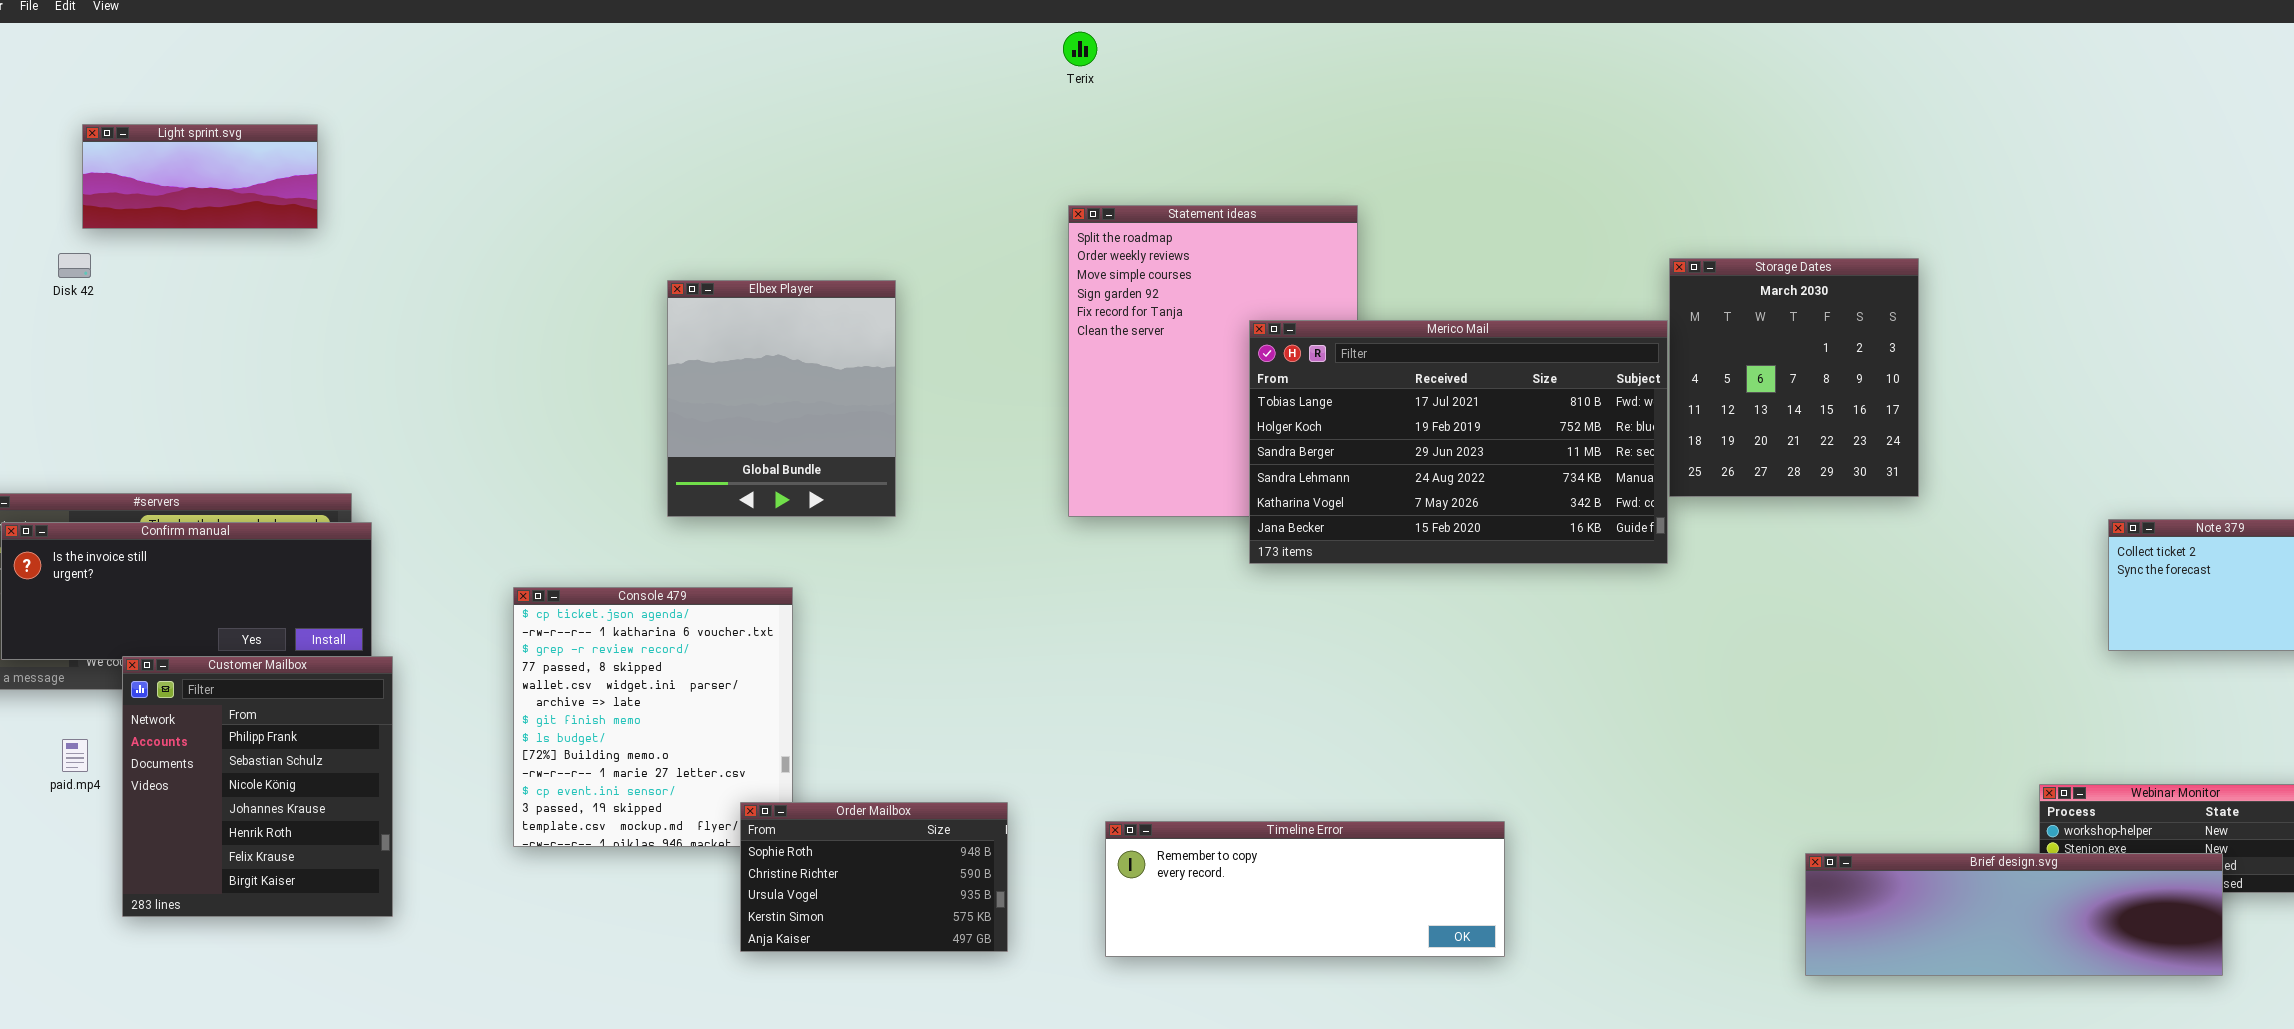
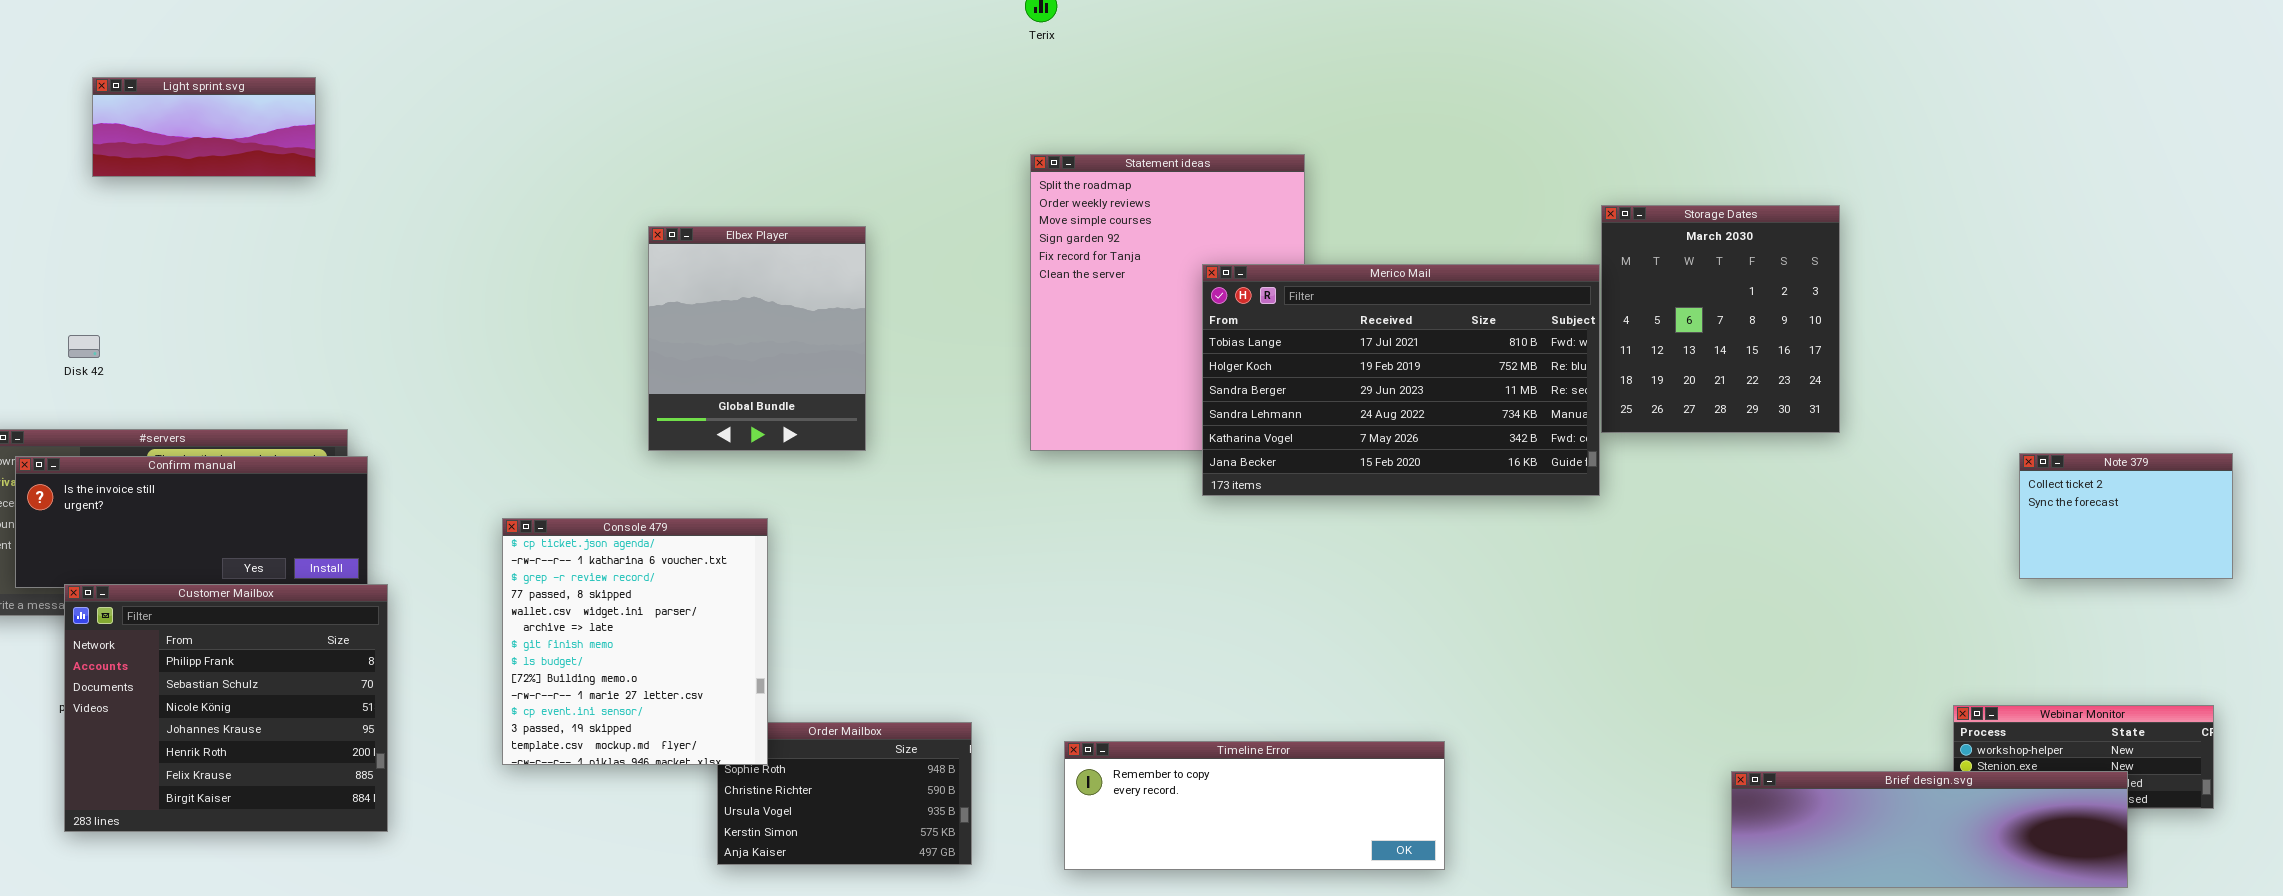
Disk 42: [58,253,91,278] -> [68,335,100,358], moved
Console 479: [513,587,793,847] -> [502,518,768,765], raised
Customer Mailbox: [122,656,393,917] -> [64,584,388,832], resized

